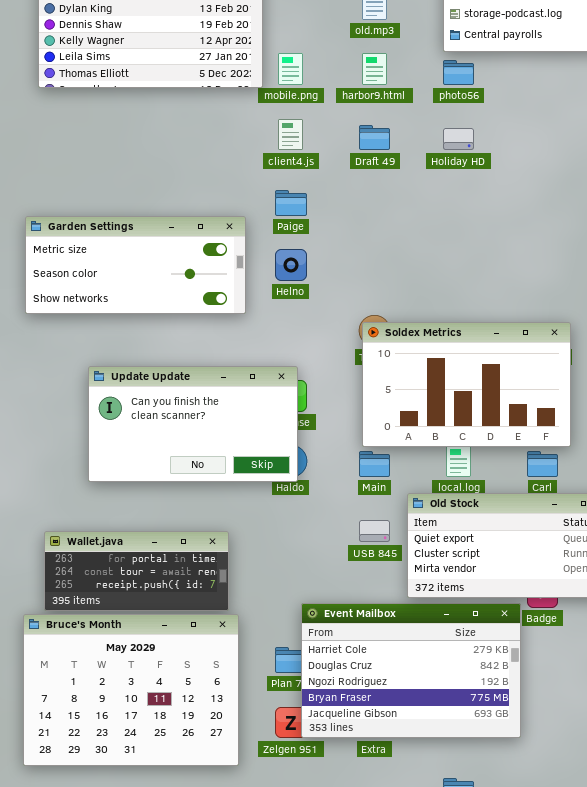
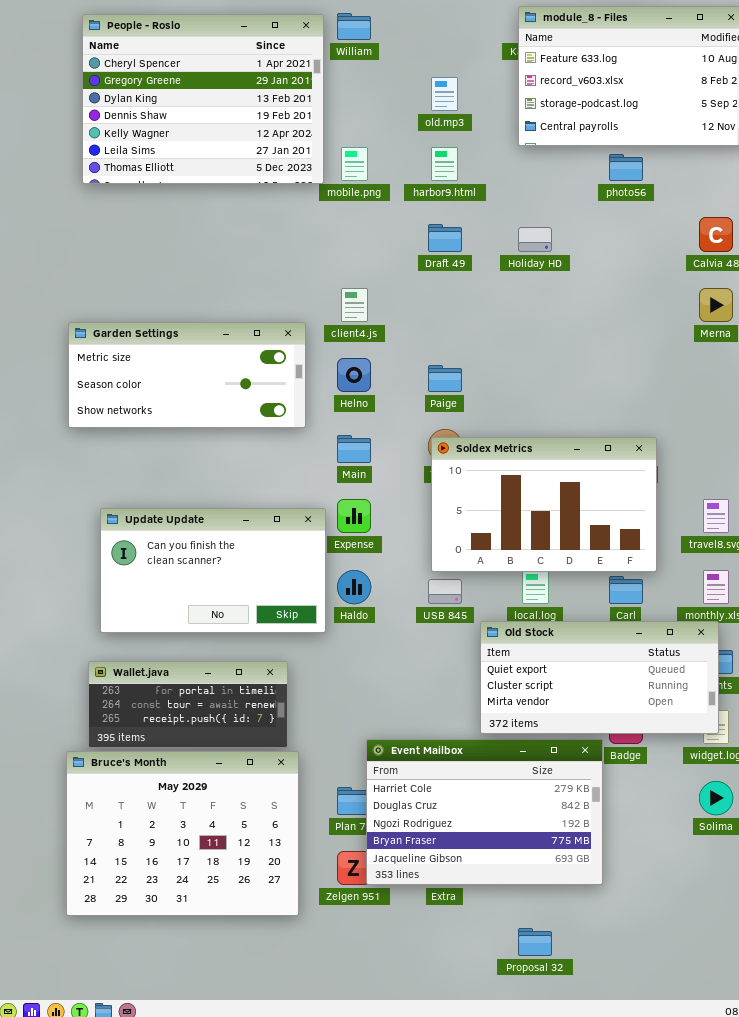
photo56: [443,60,474,85] -> [609,154,643,181], moved
client4.js: [278,119,303,150] -> [341,288,368,322], moved
Paige: [275,190,307,216] -> [428,365,462,392], moved
Update Update: [88,366,298,482] -> [100,508,326,633], moved
Main: [359,451,390,477] -> [337,435,371,463], moved
USB 845: [359,520,390,542] -> [428,579,462,604], moved

